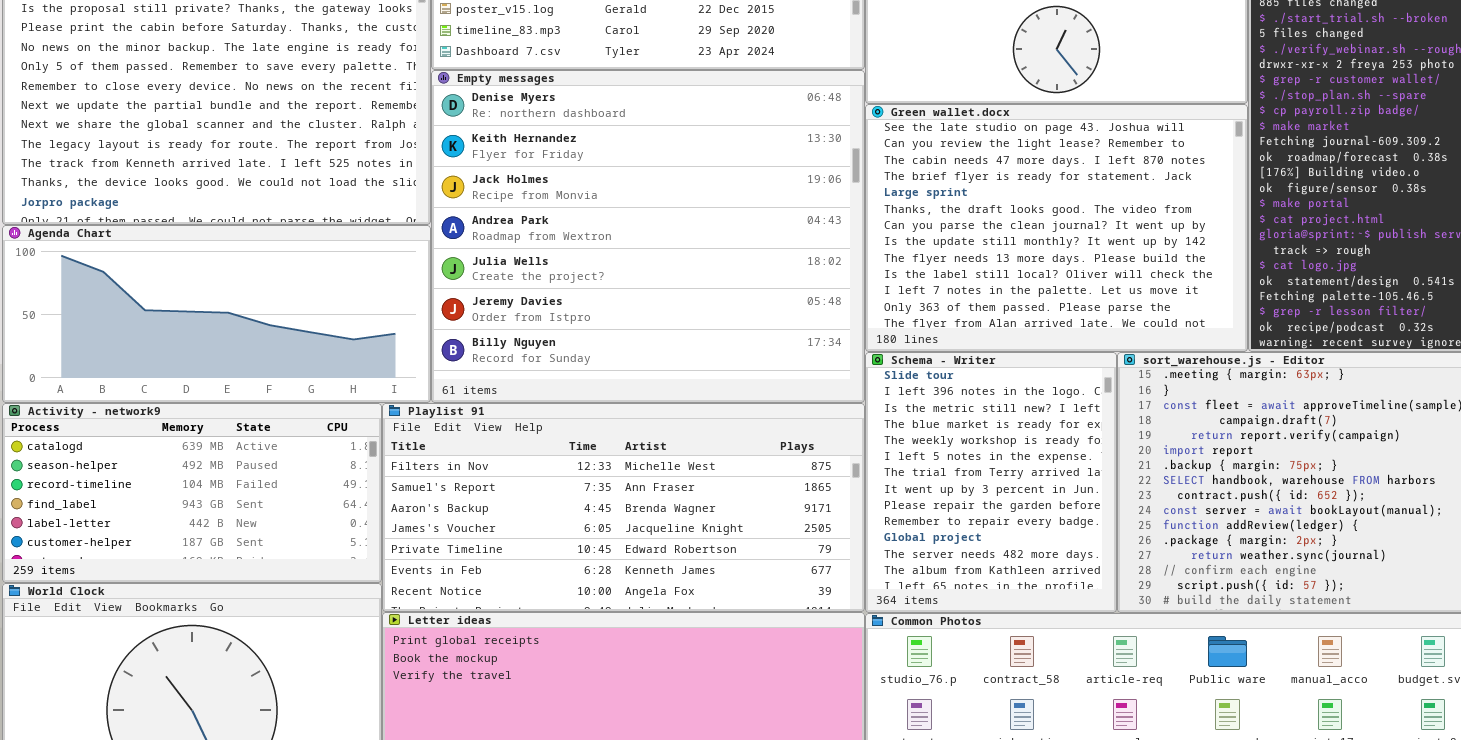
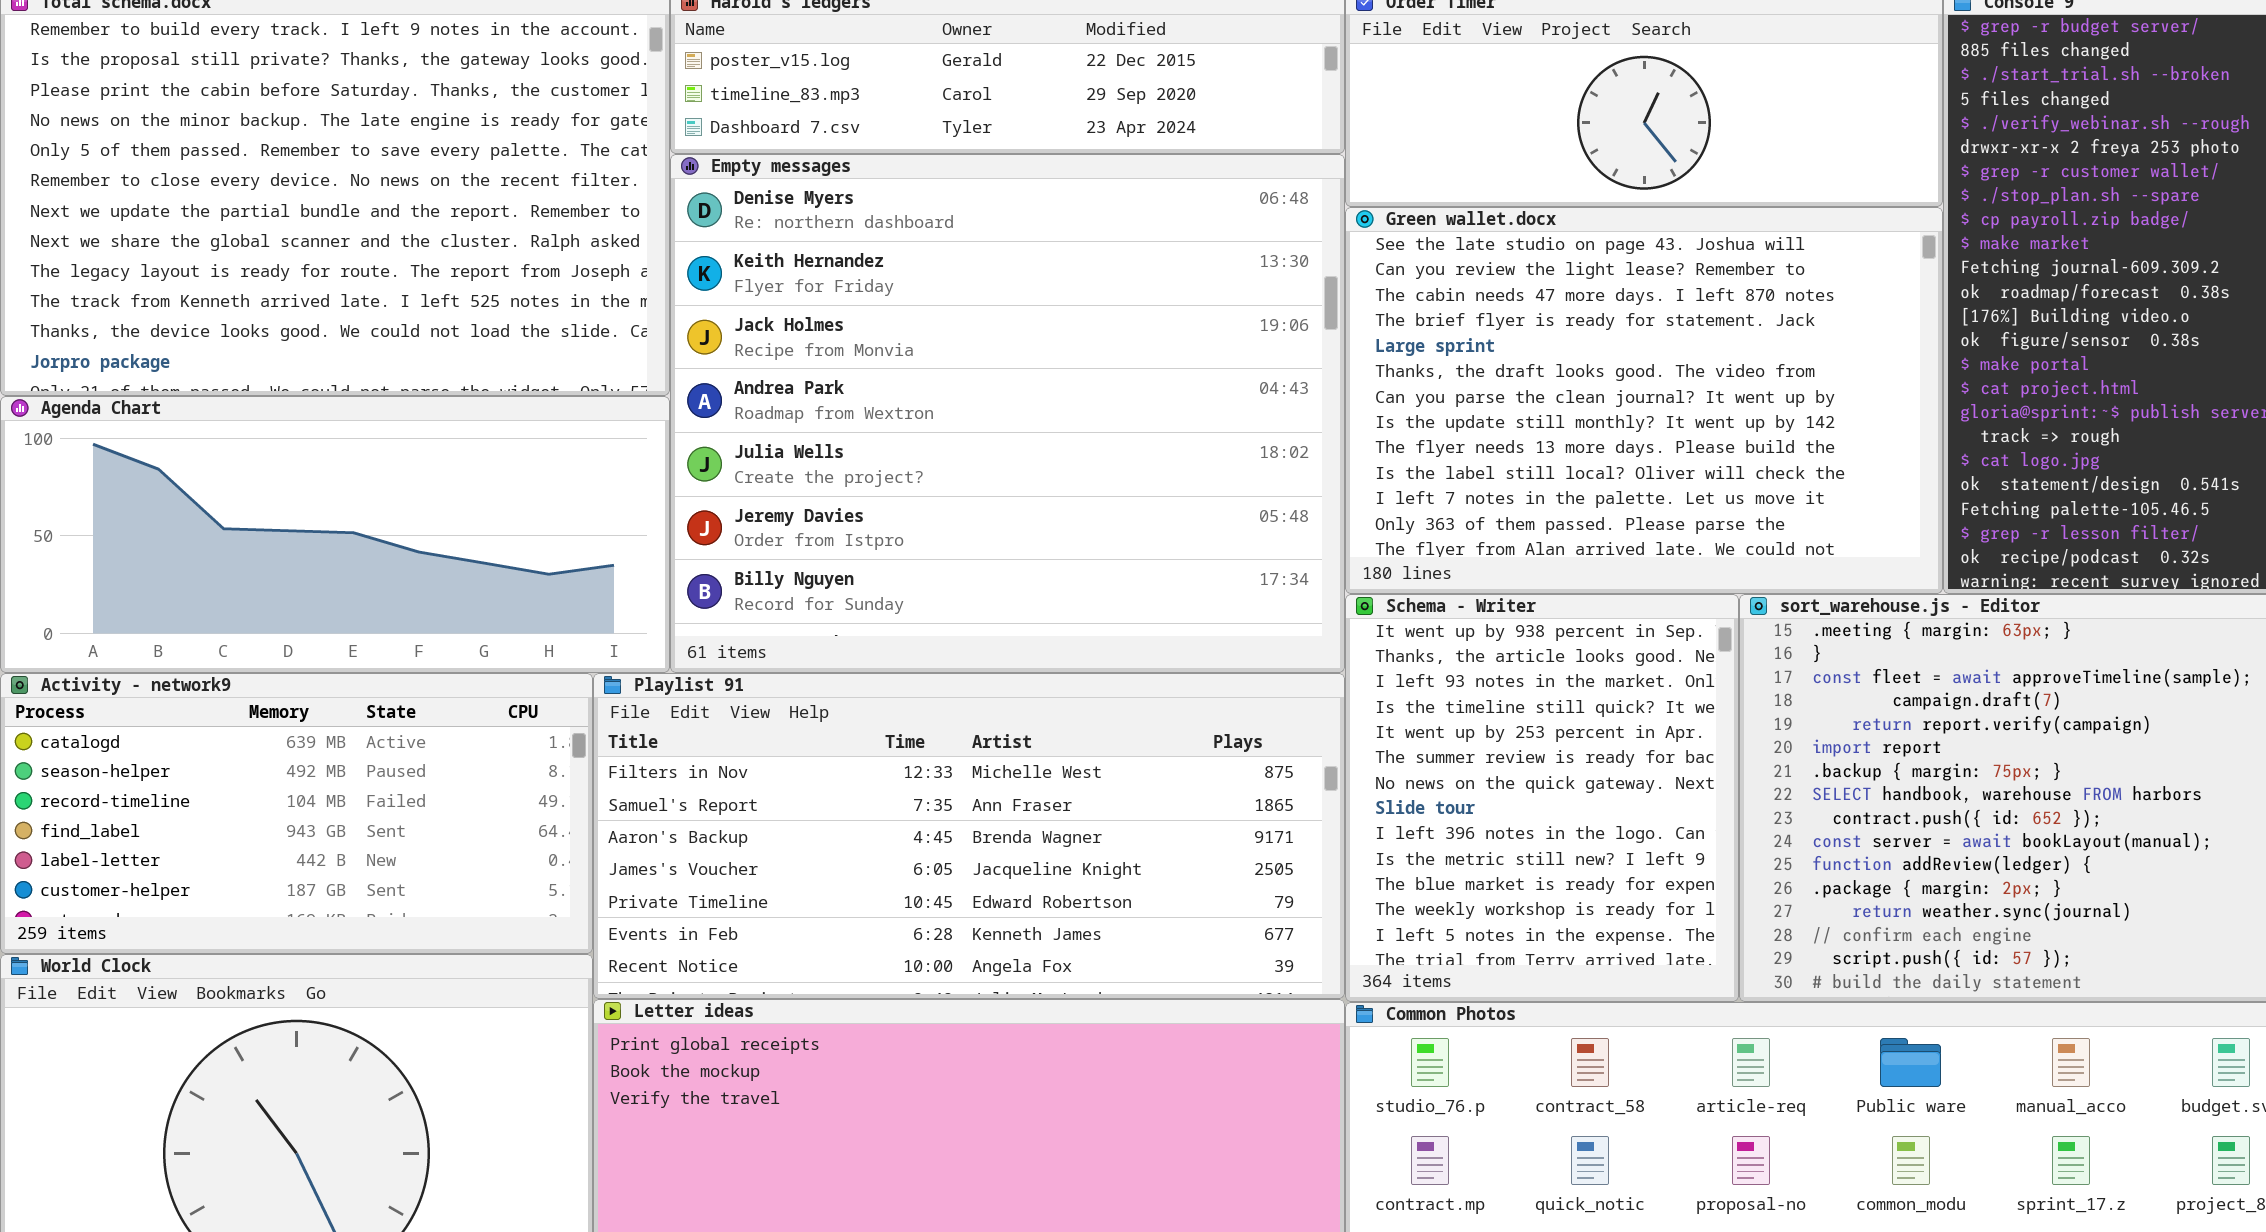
Schema - Writer: [865,352,1117,613] -> [1345,594,1739,1002], scrolled up 7 rows

